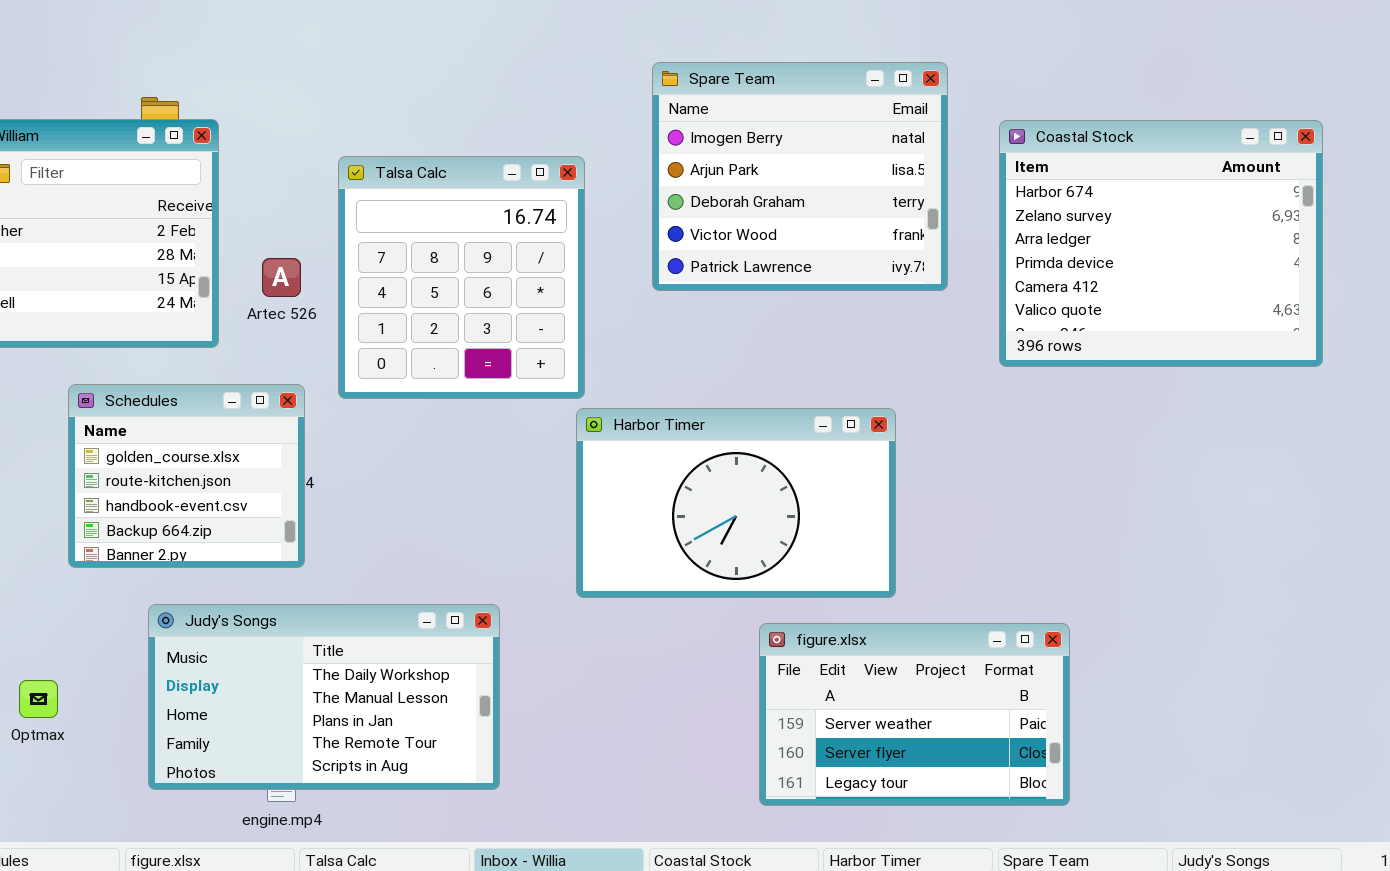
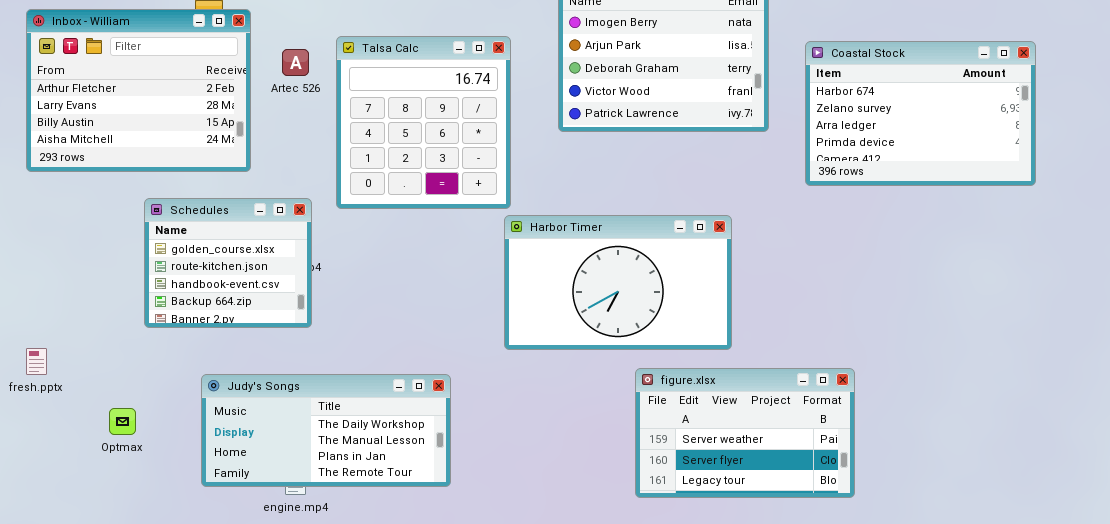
Coastal Stock: [999,120,1323,367] -> [805,41,1036,186], resized
Artec 526: [262,258,301,297] -> [282,49,309,76], moved
Judy's Songs: [148,604,500,790] -> [201,374,451,487], resized

